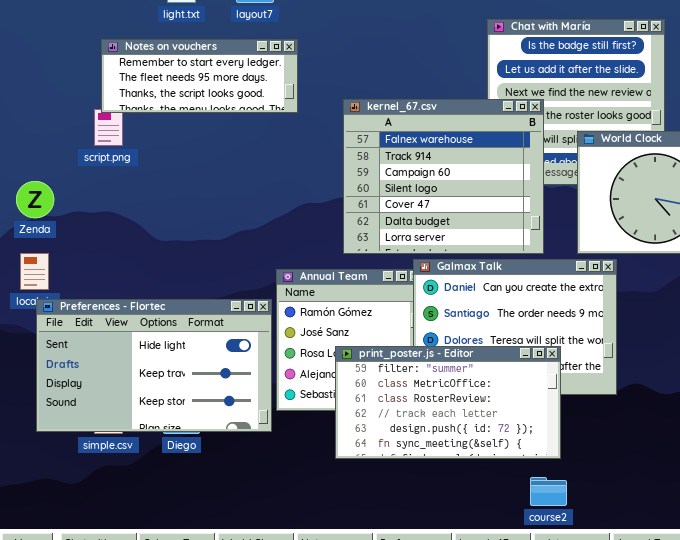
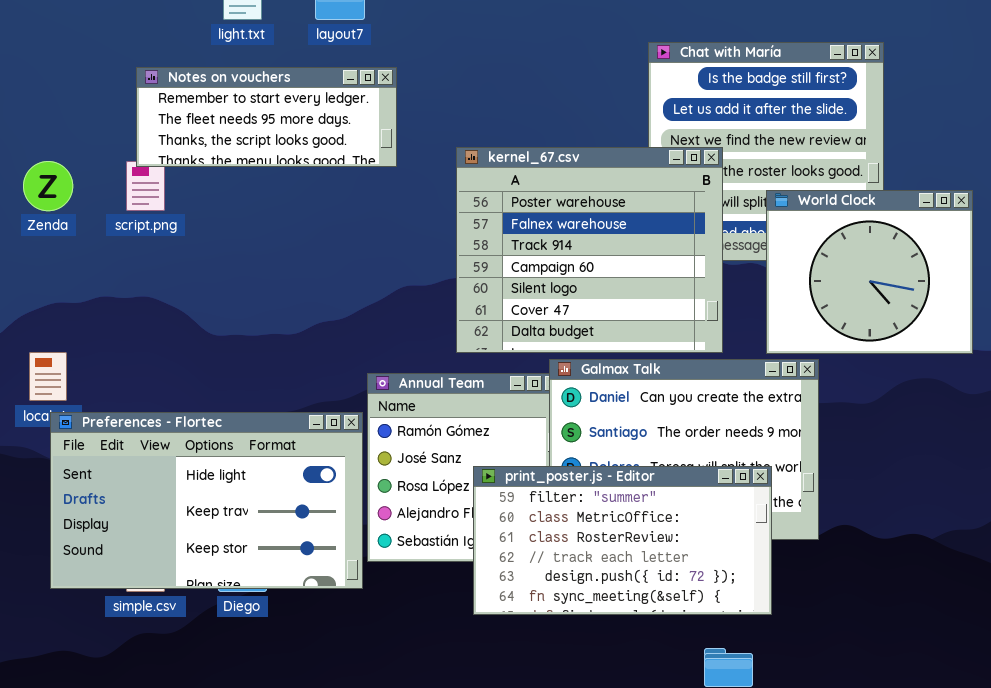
kernel_67.csv: [343,99,544,254] -> [456,147,723,353], scrolled up 1 row
Zenda: [16,181,54,218] -> [23,161,73,211], moved
print_poster.js - Editor: [335,346,561,459] -> [473,466,772,615], moved

